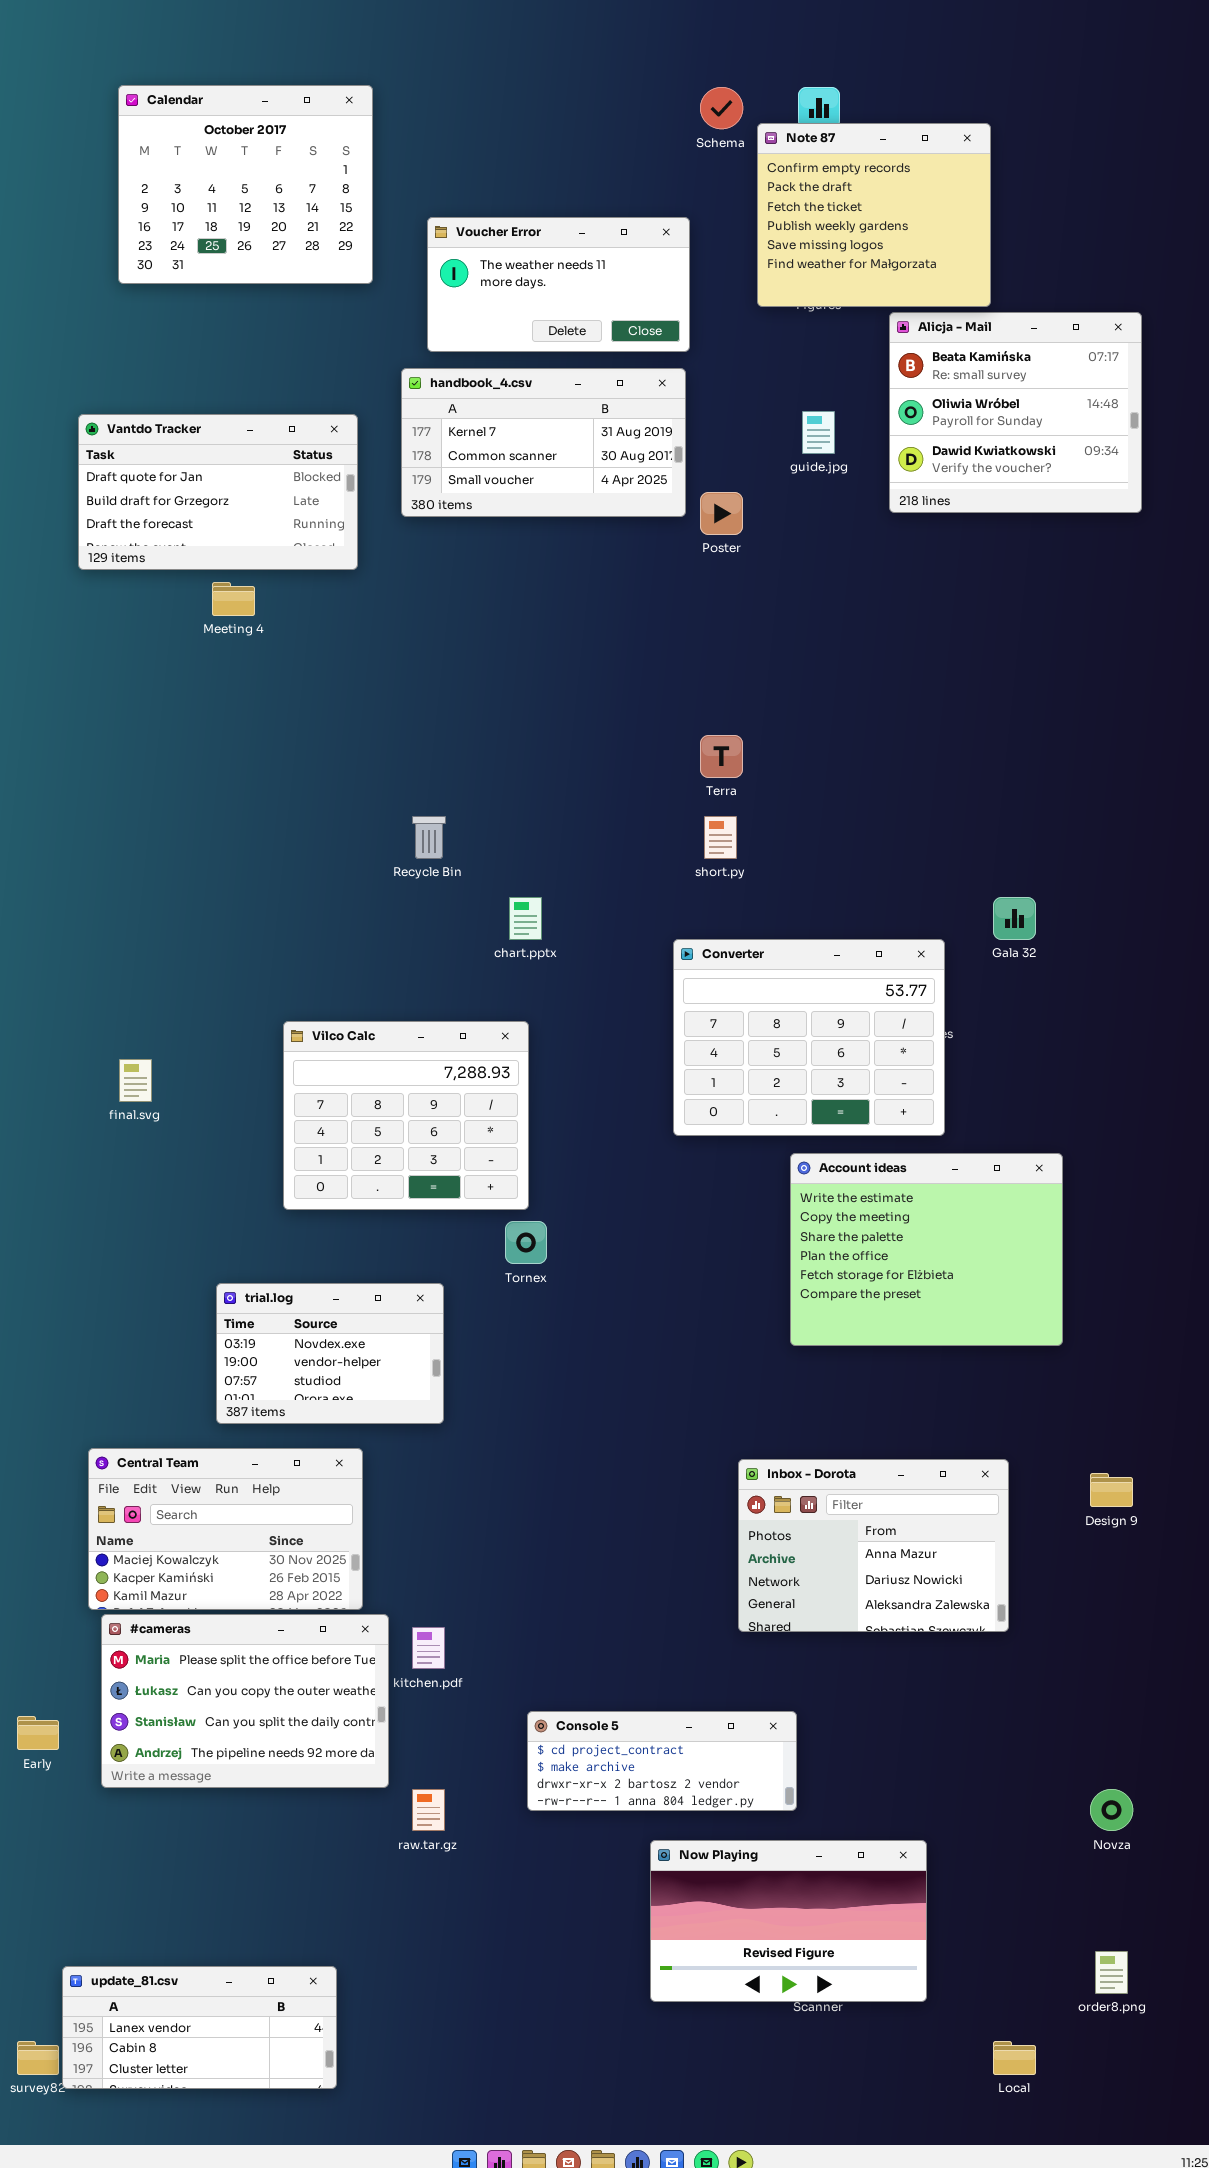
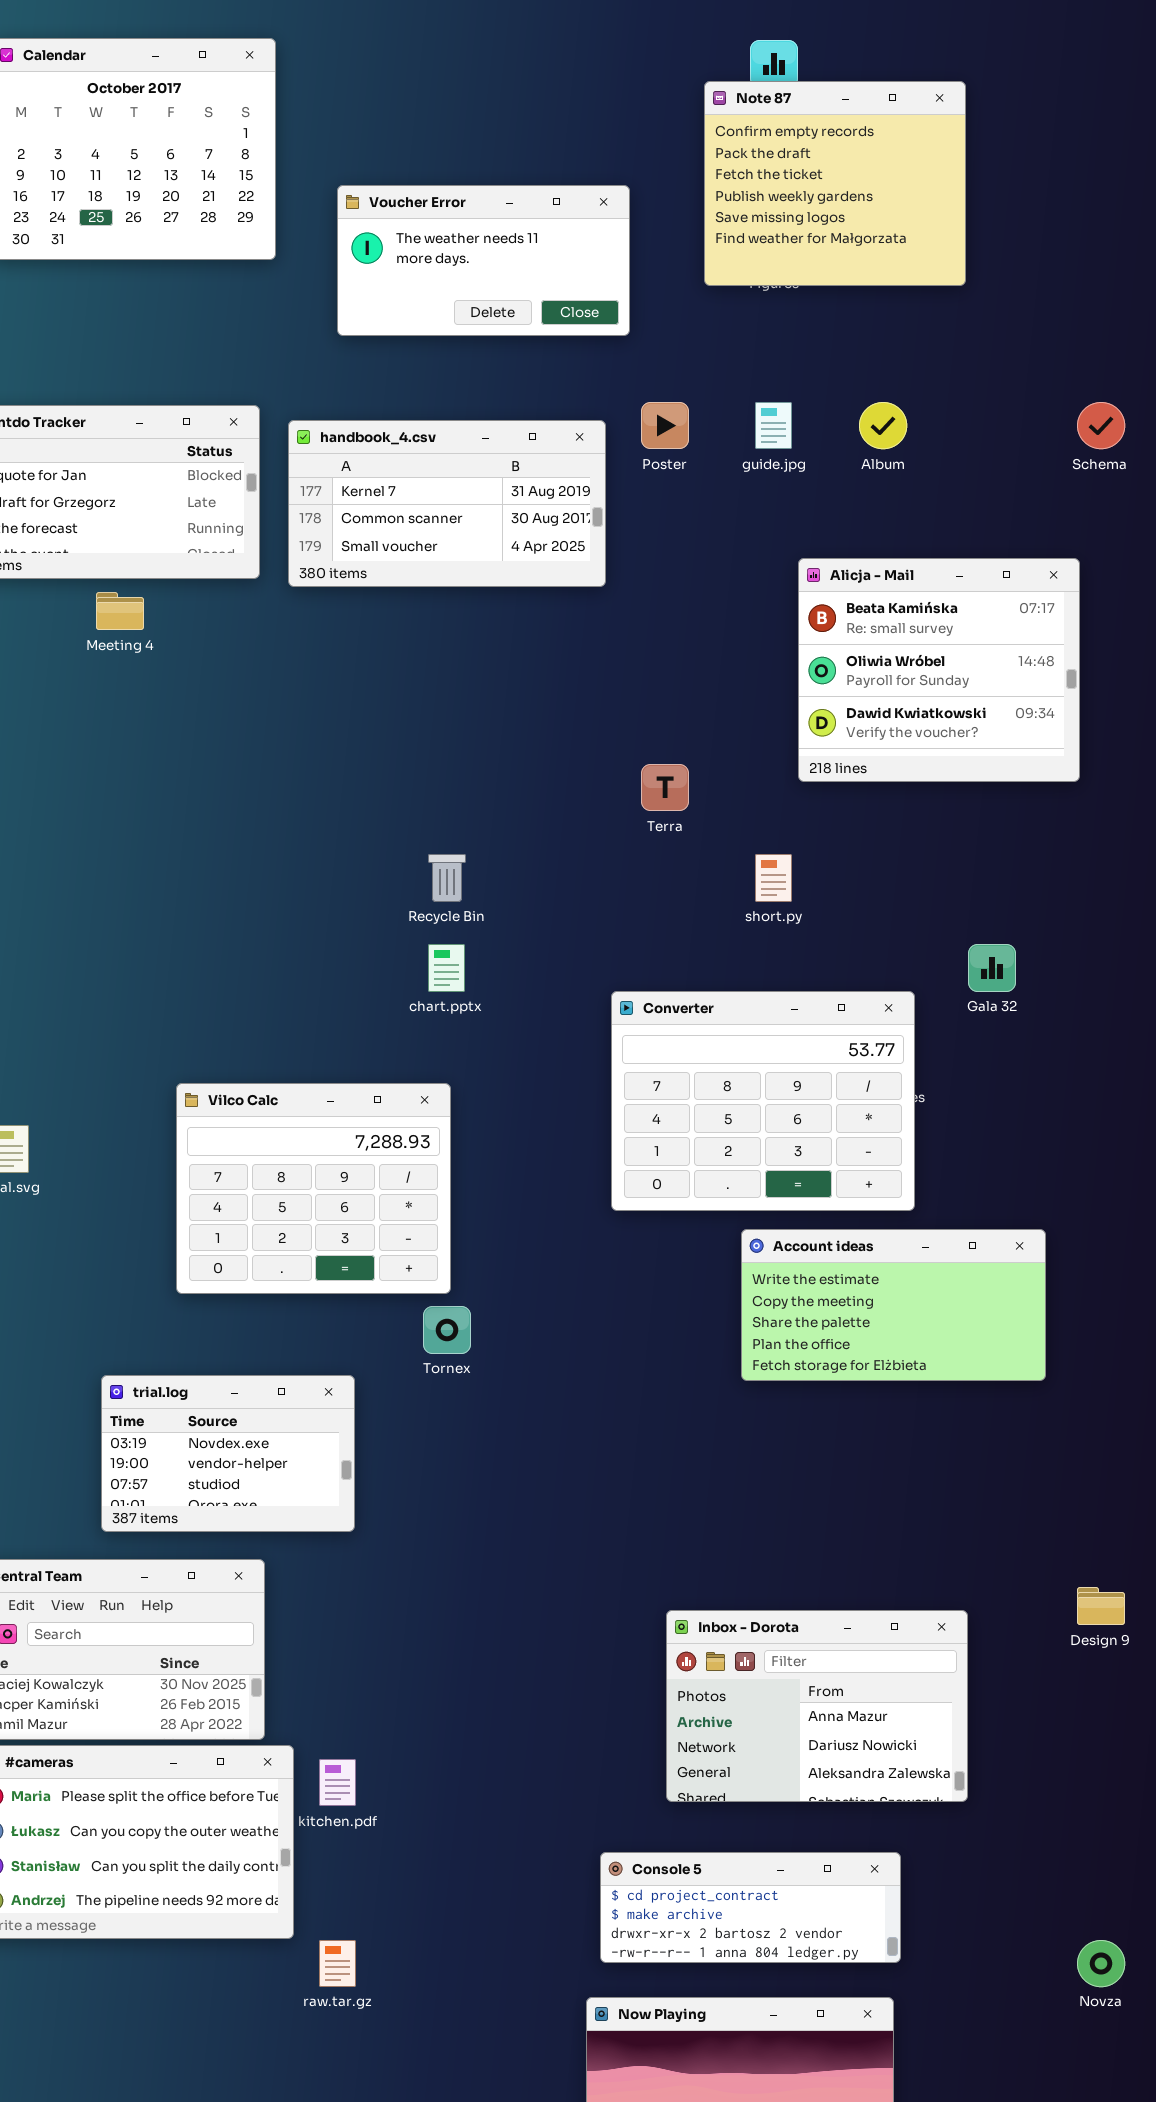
Schema: [700,87,743,129] -> [1077,402,1125,449], moved
Alicja - Mail: [889,312,1142,513] -> [798,558,1080,782], moved
handbook_4.csv: [401,368,686,517] -> [288,420,606,587], moved
Poster: [700,492,743,535] -> [641,402,689,449], moved
Recycle Bin: [412,816,446,859] -> [428,854,466,902], moved
short.py: [704,816,737,859] -> [755,854,792,902], moved
Account ideas: [790,1153,1063,1346] -> [741,1229,1046,1381], resized
Inbox - Dorota: [738,1459,1009,1632] -> [666,1610,968,1802], moved
Console 5: [527,1711,797,1811] -> [600,1852,901,1963], moved

